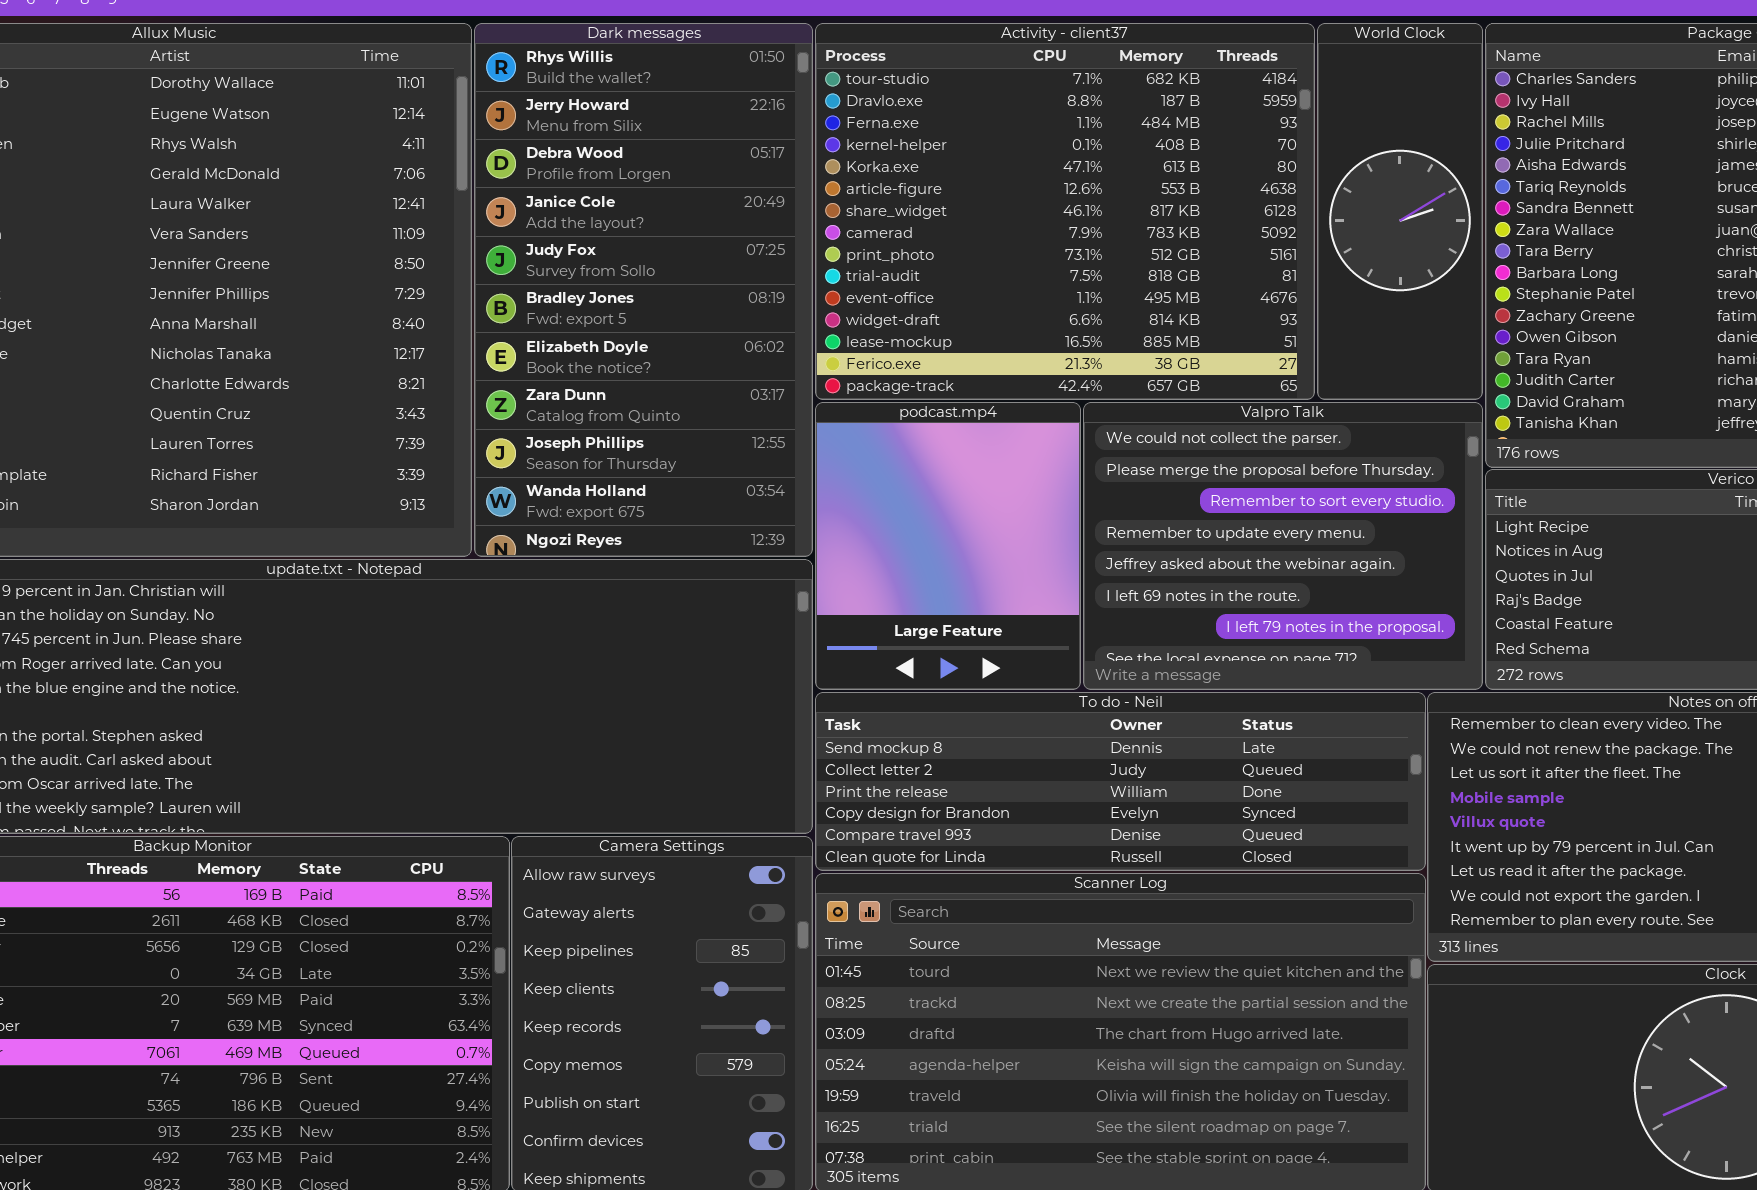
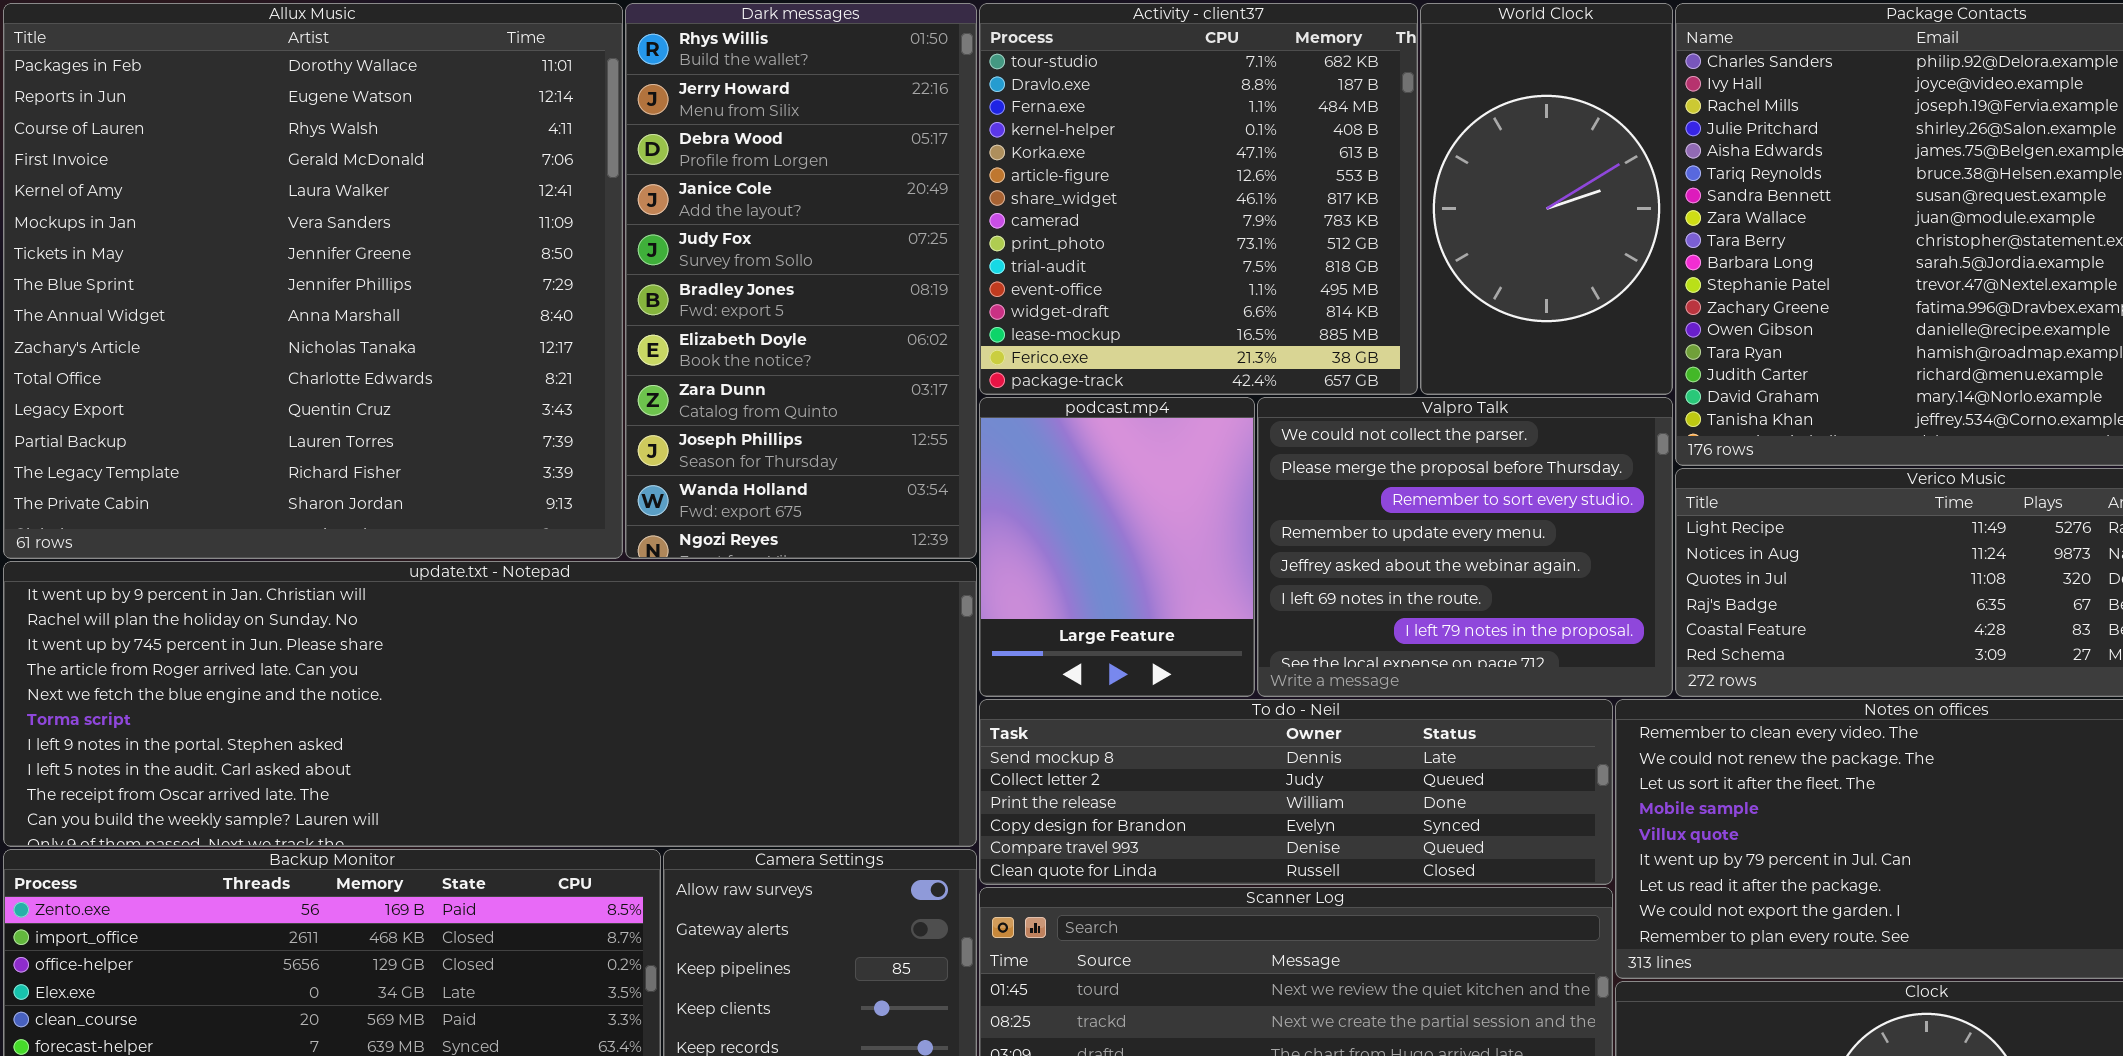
Activity - client37: [815,23,1315,400] -> [979,3,1418,395], resized
World Clock: [1317,23,1483,400] -> [1420,3,1673,395], resized

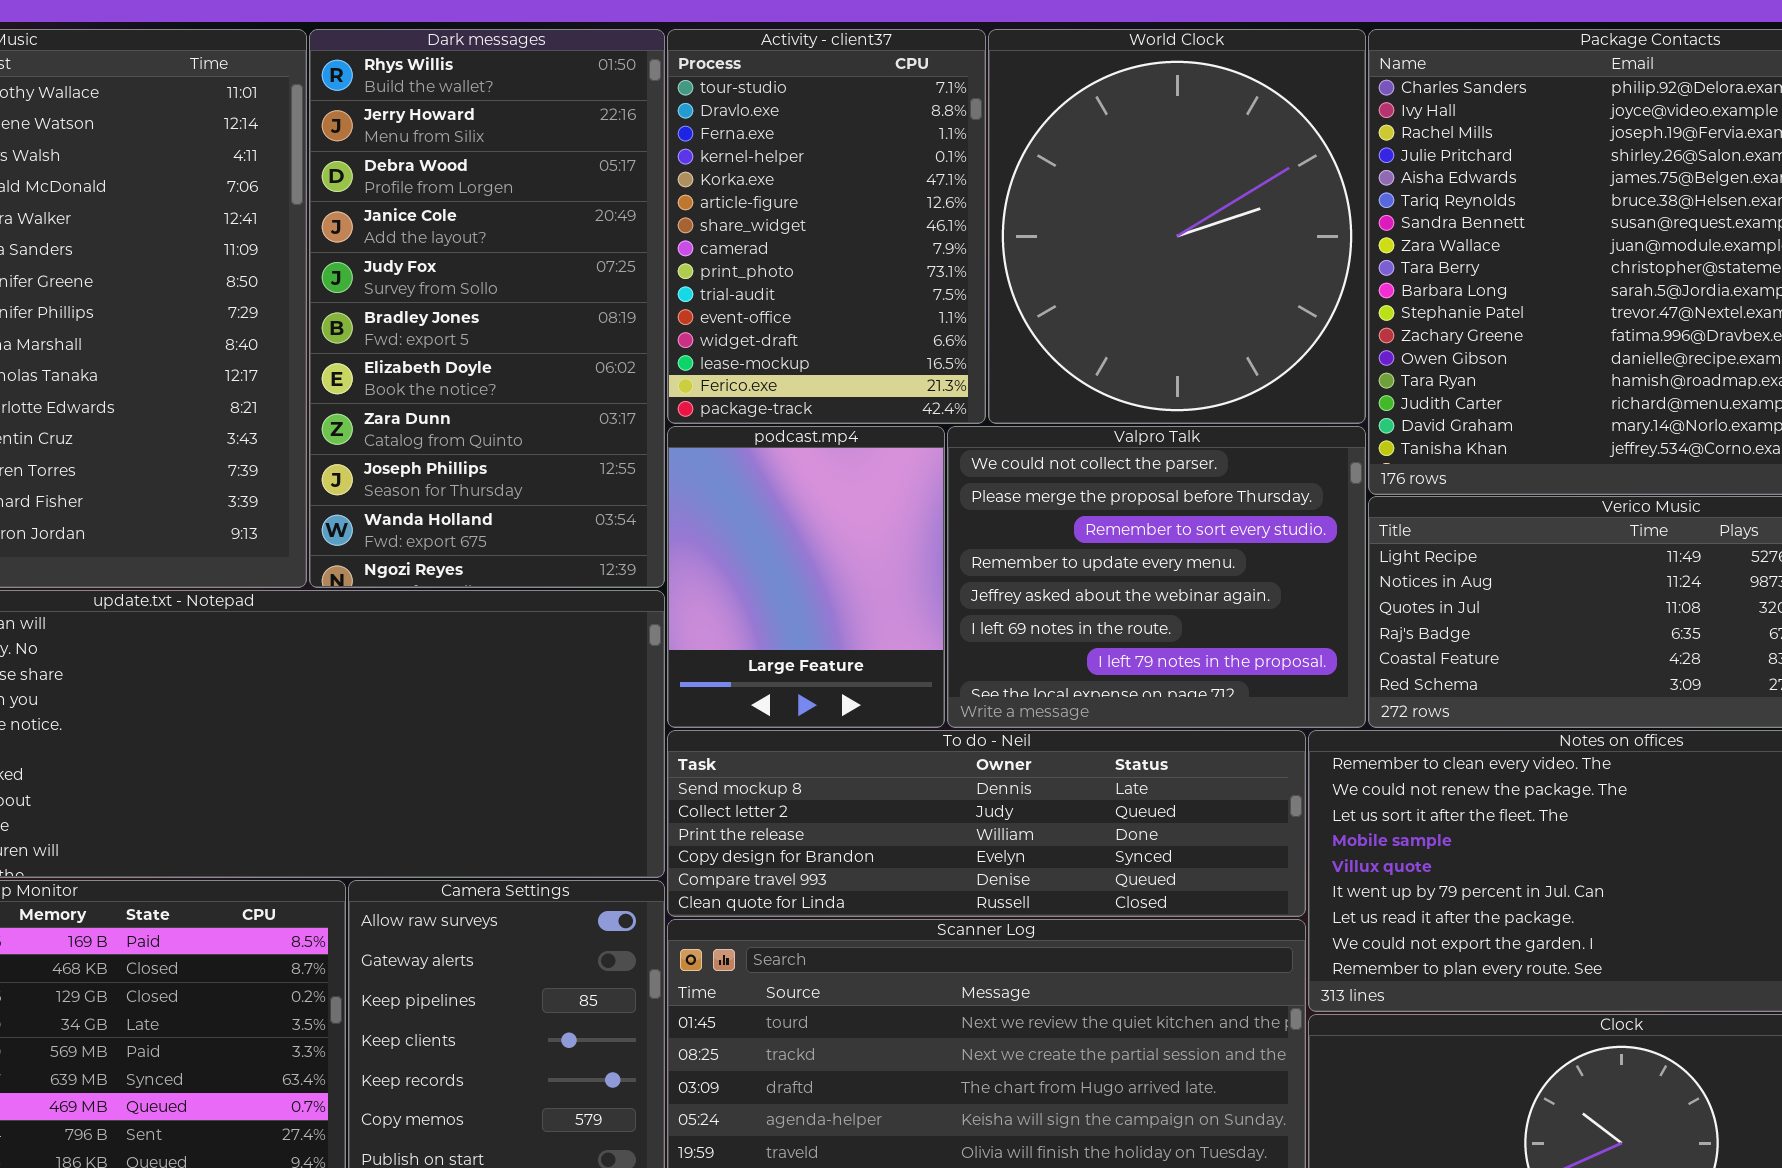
Activity - client37: [979,3,1418,395] -> [667,29,986,424], resized
World Clock: [1420,3,1673,395] -> [988,29,1366,424], resized

